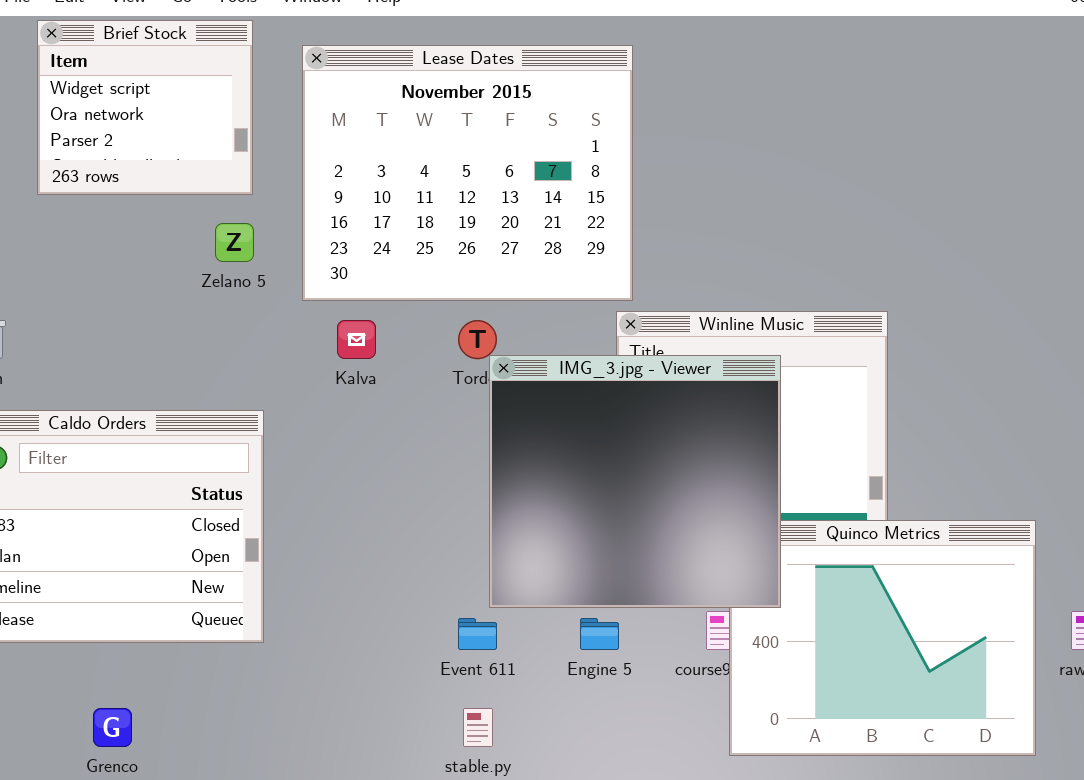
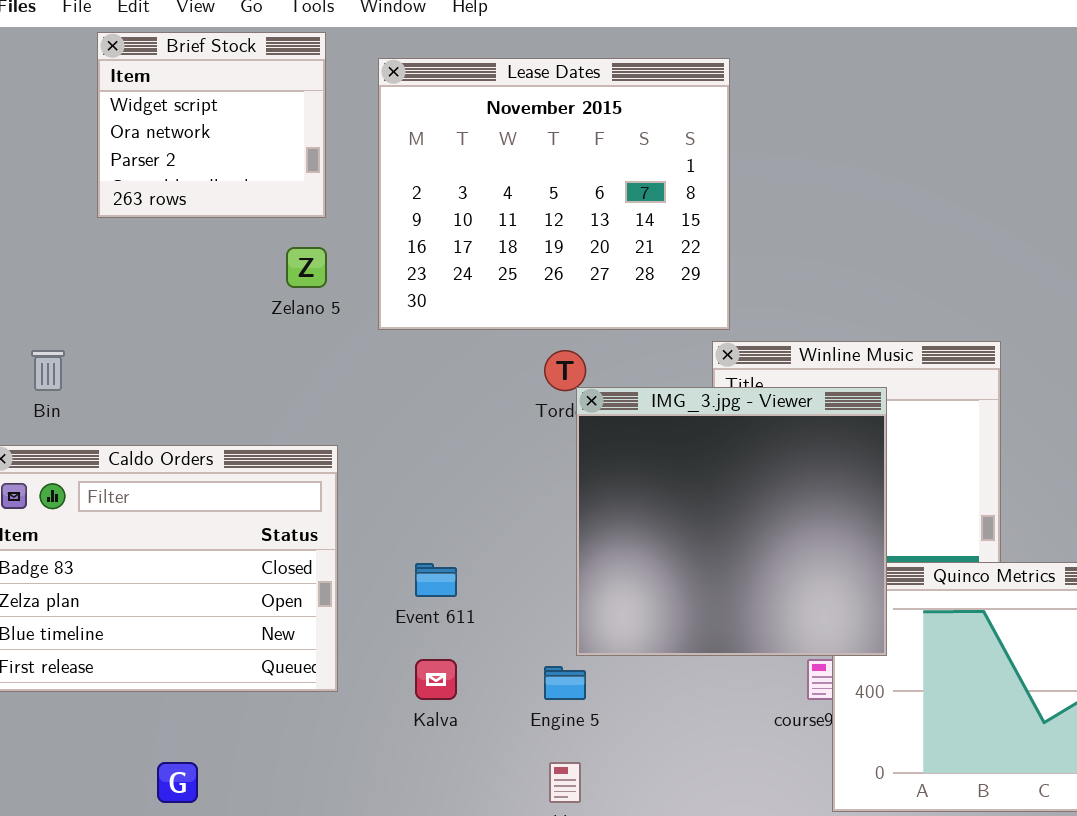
Kalva: [337,320,376,359] -> [415,659,457,700], moved
Event 611: [458,618,497,650] -> [415,563,457,597], moved
Engine 5: [580,618,619,650] -> [544,666,586,700], moved

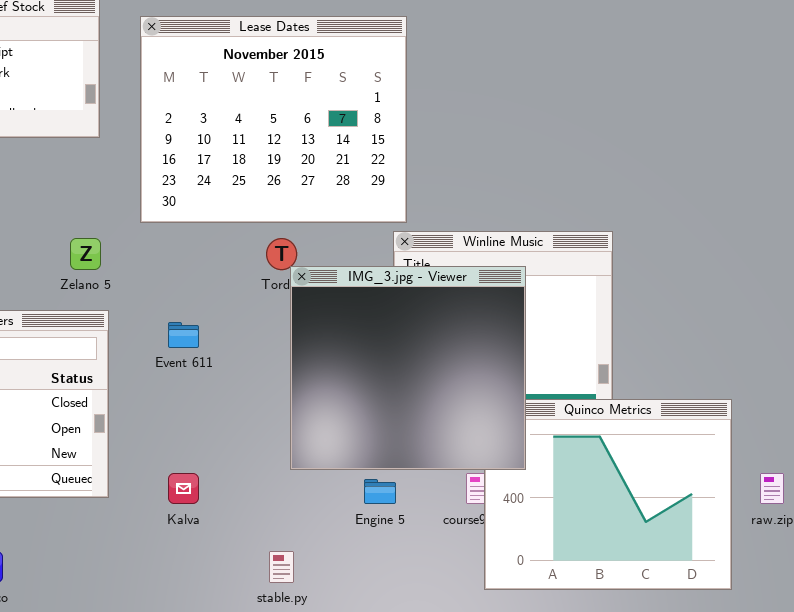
Zelano 5: [286,247,327,288] -> [70,238,101,270], moved
Event 611: [415,563,457,597] -> [168,322,199,348], moved
Engine 5: [544,666,586,700] -> [364,479,396,504], moved

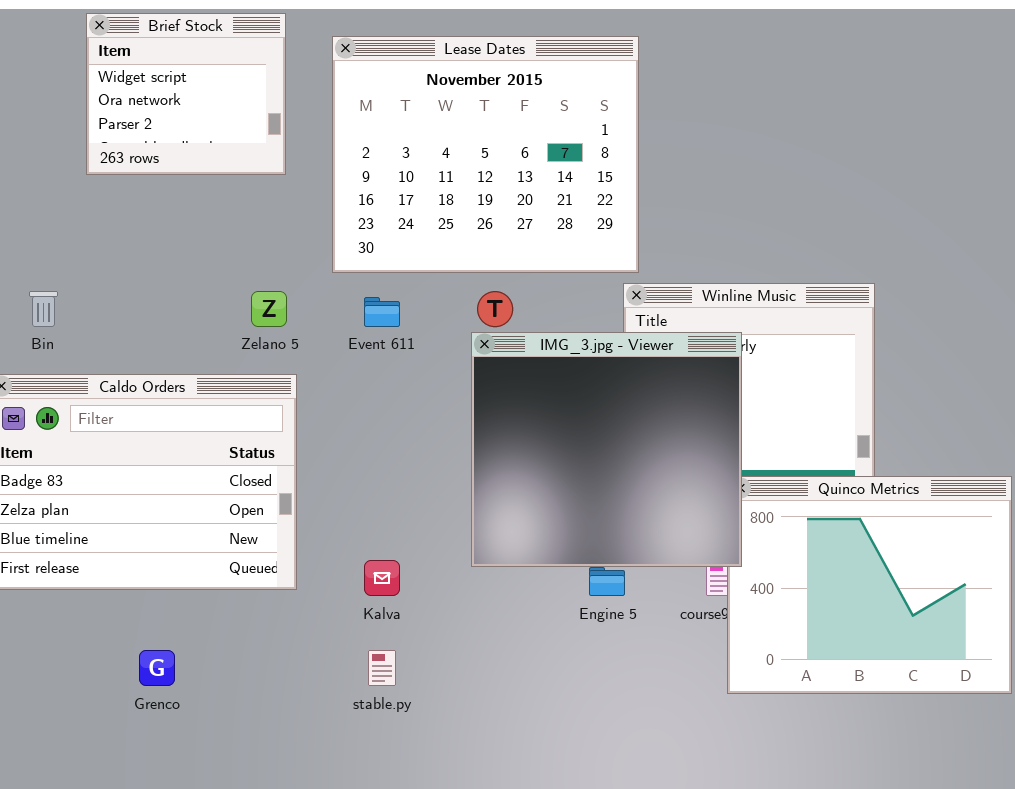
IMG_3.jpg - Viewer: [290,266,526,470] -> [471,332,742,567], moved
Event 611: [168,322,199,348] -> [364,297,400,327], moved
stable.py: [269,551,294,583] -> [368,650,396,686], moved

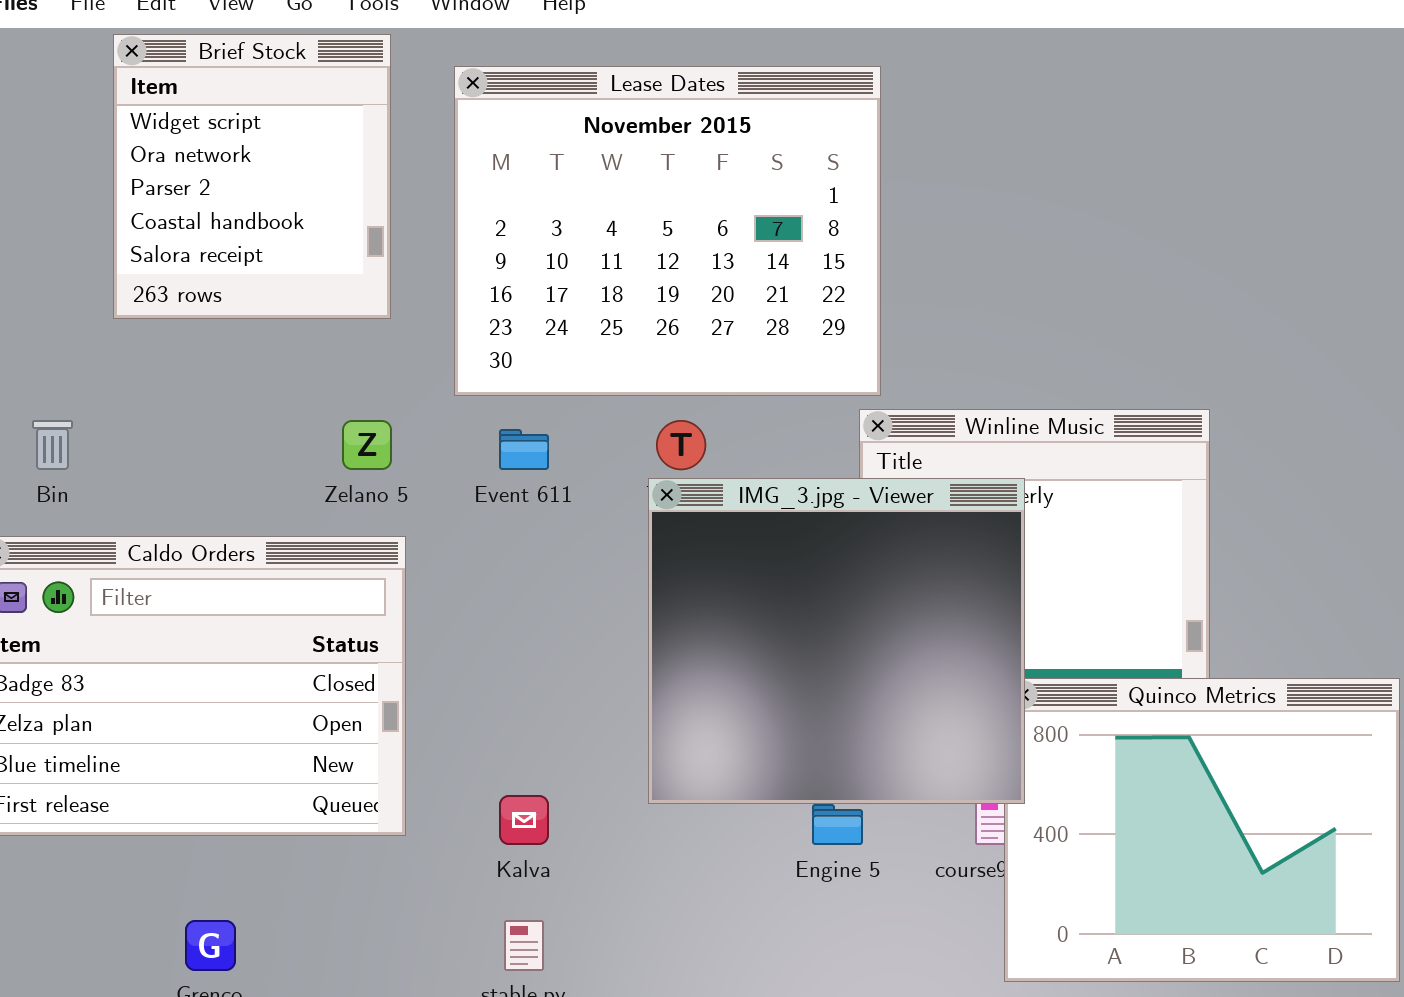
Brief Stock: [86,13,286,175] -> [113,34,391,319], resized

